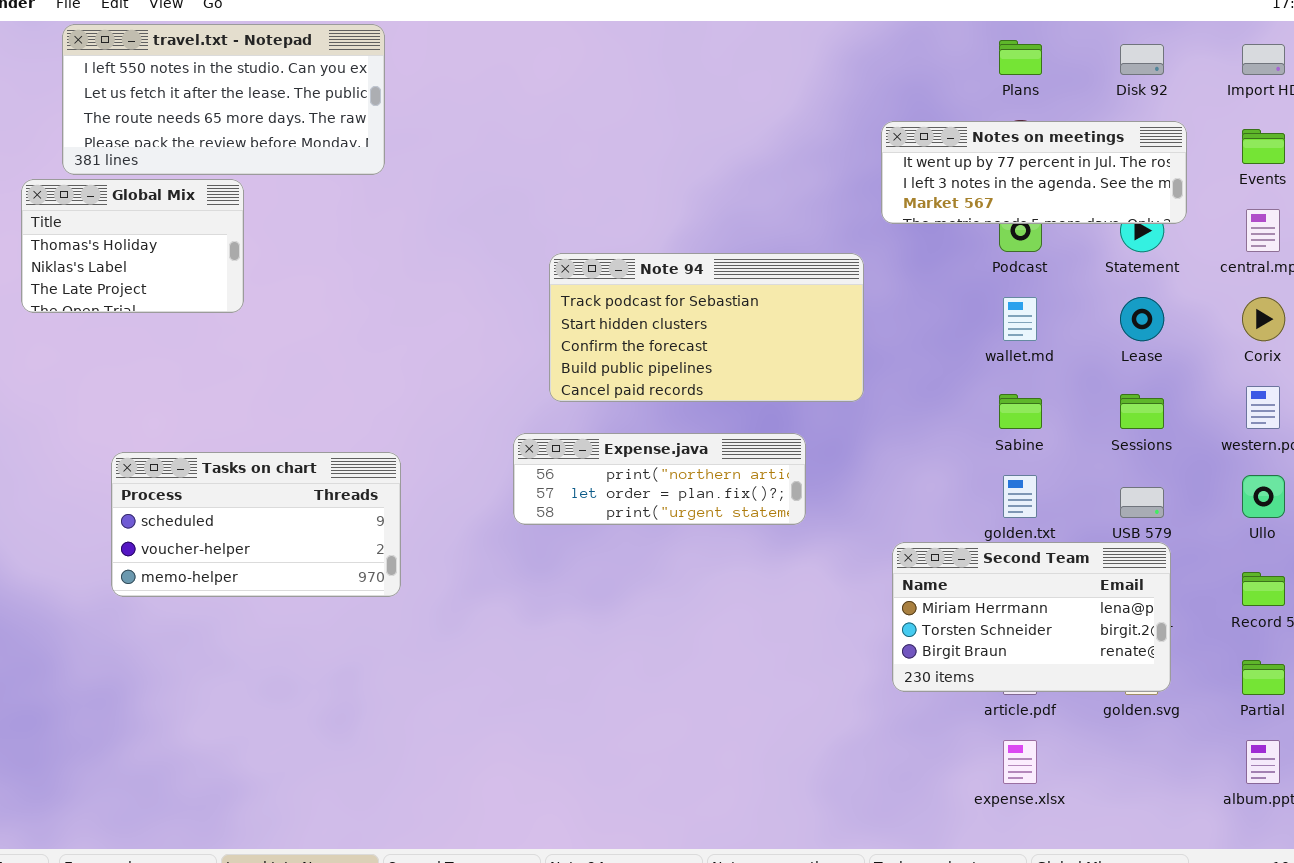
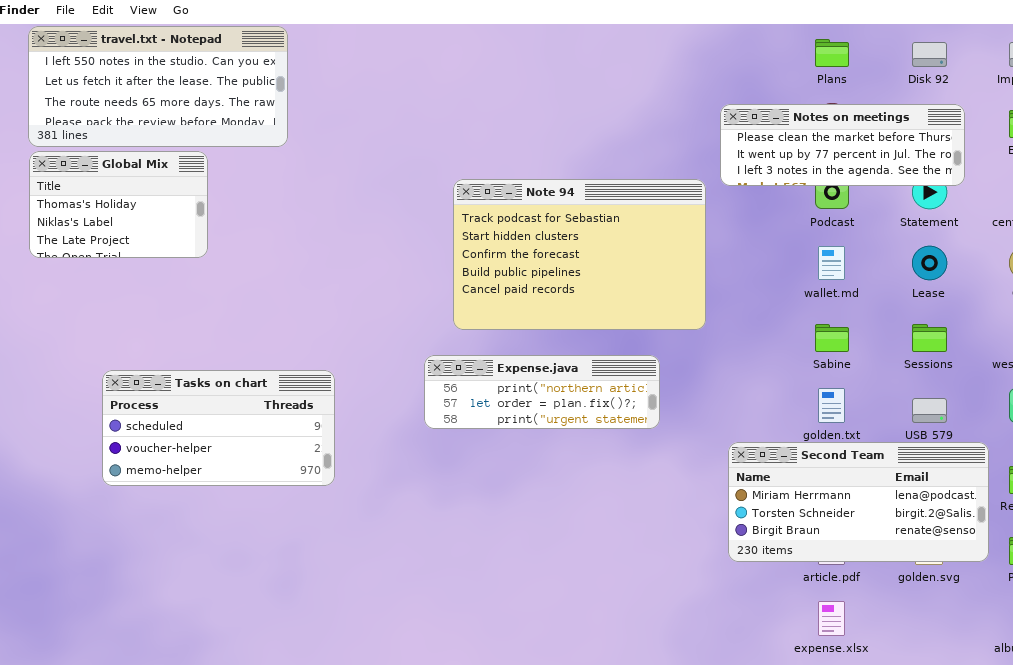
travel.txt - Notepad: [62,24,385,175] -> [28,26,288,147], moved
Notes on meetings: [881,121,1187,224] -> [720,104,965,186], scrolled up 1 row
Note 94: [549,253,864,402] -> [453,179,706,330], resized
Second Team: [892,542,1171,692] -> [728,442,989,562], resized

